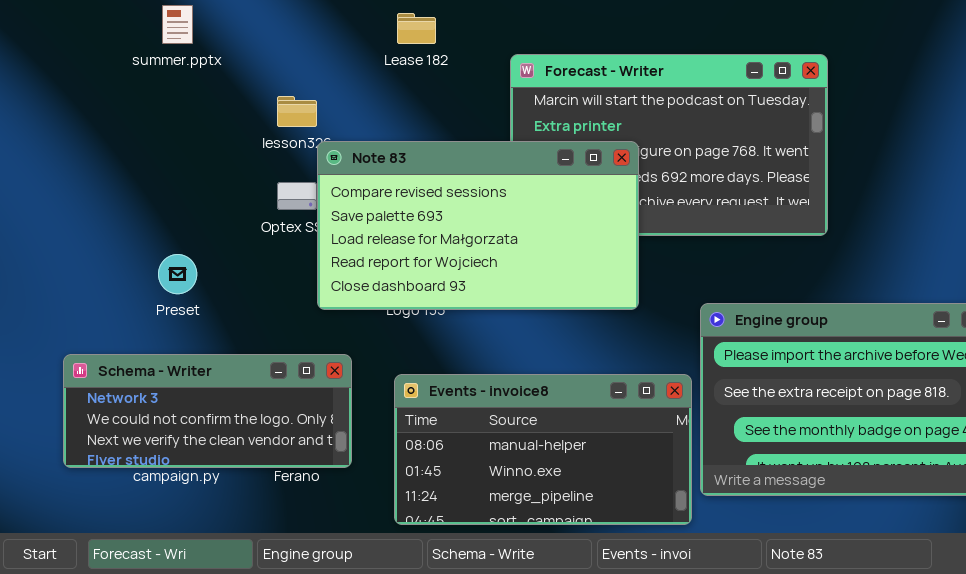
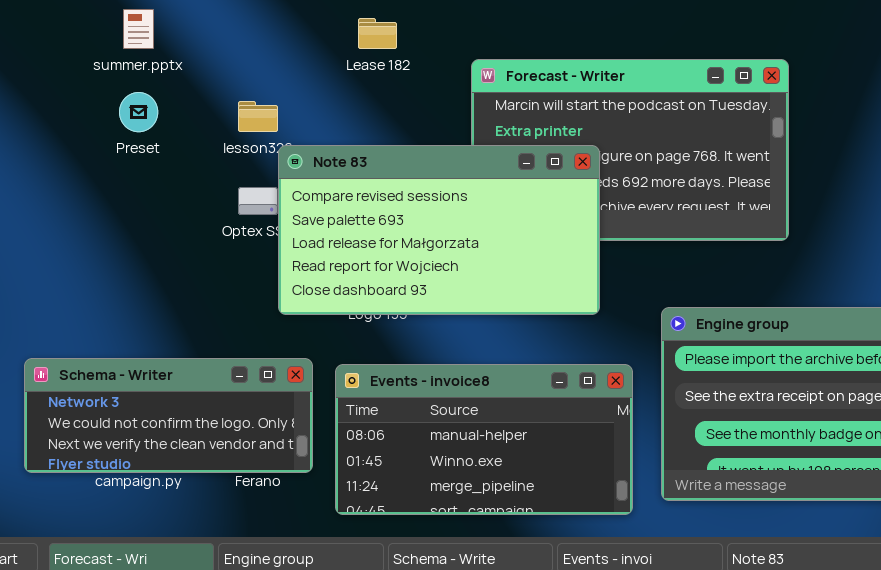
Preset: [158,254,197,294] -> [119,92,158,132], moved
Events - invoice8: [394,374,692,525] -> [335,364,633,515], moved

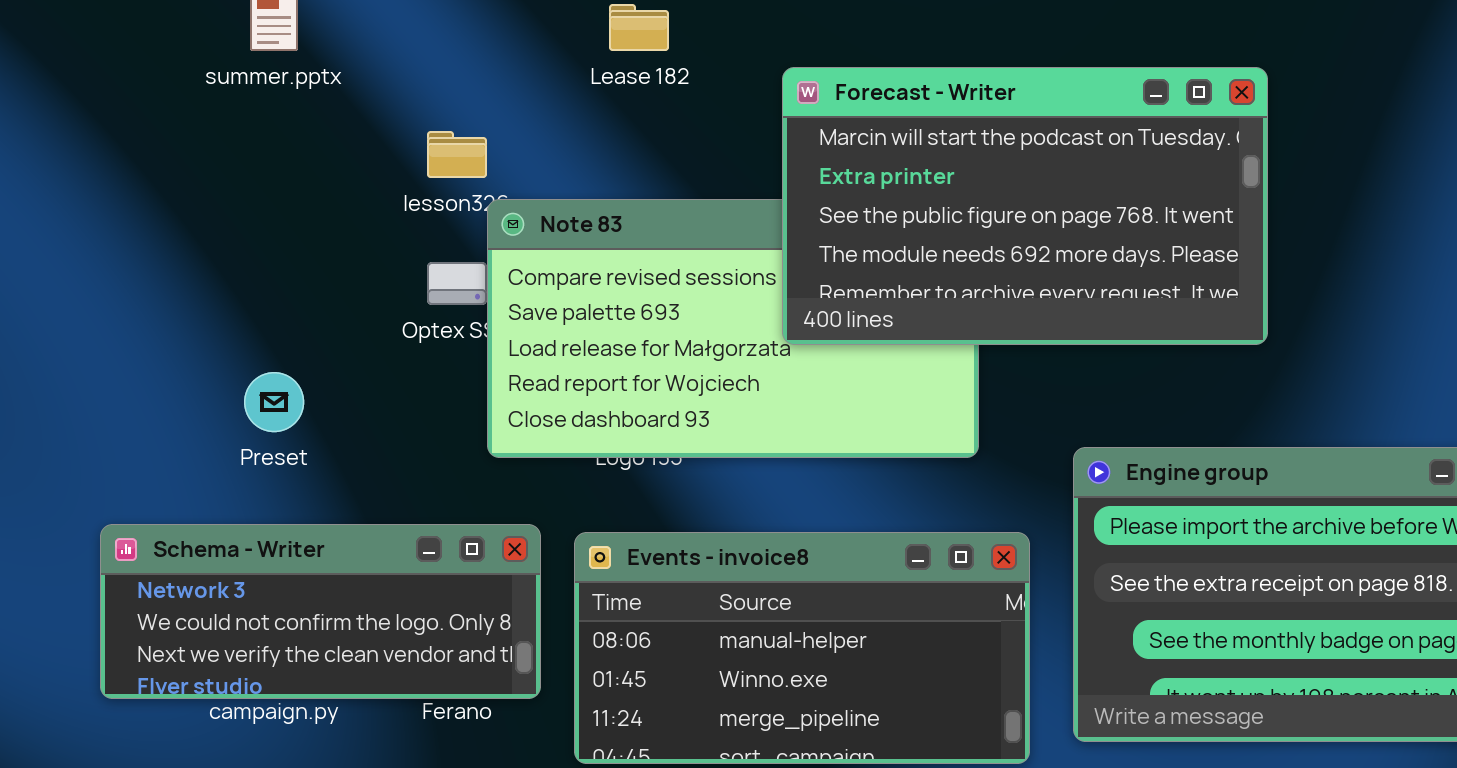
Forecast - Writer: [471,59,789,241] -> [782,67,1268,345], raised
Preset: [119,92,158,132] -> [244,372,304,432], moved

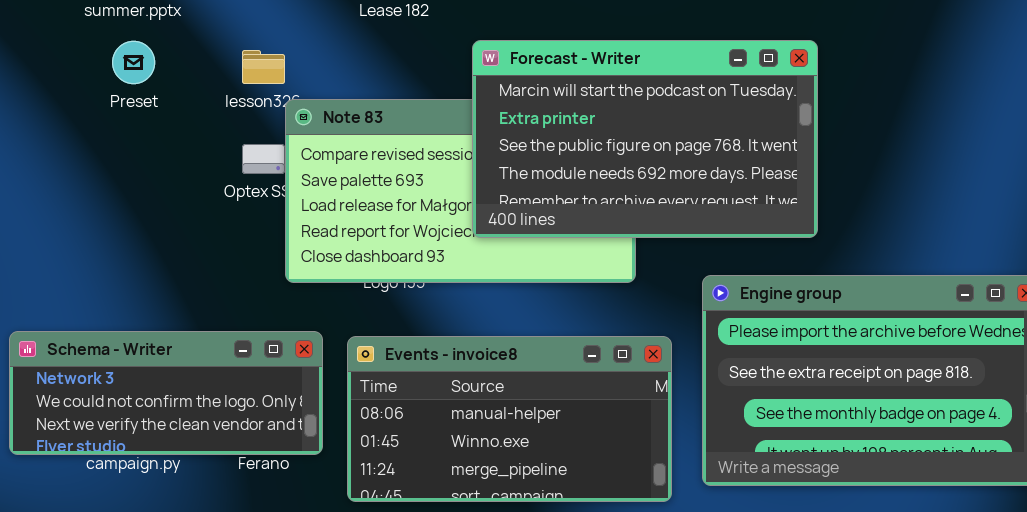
Forecast - Writer: [782,67,1268,345] -> [472,40,818,238], moved
Preset: [244,372,304,432] -> [112,41,155,84], moved

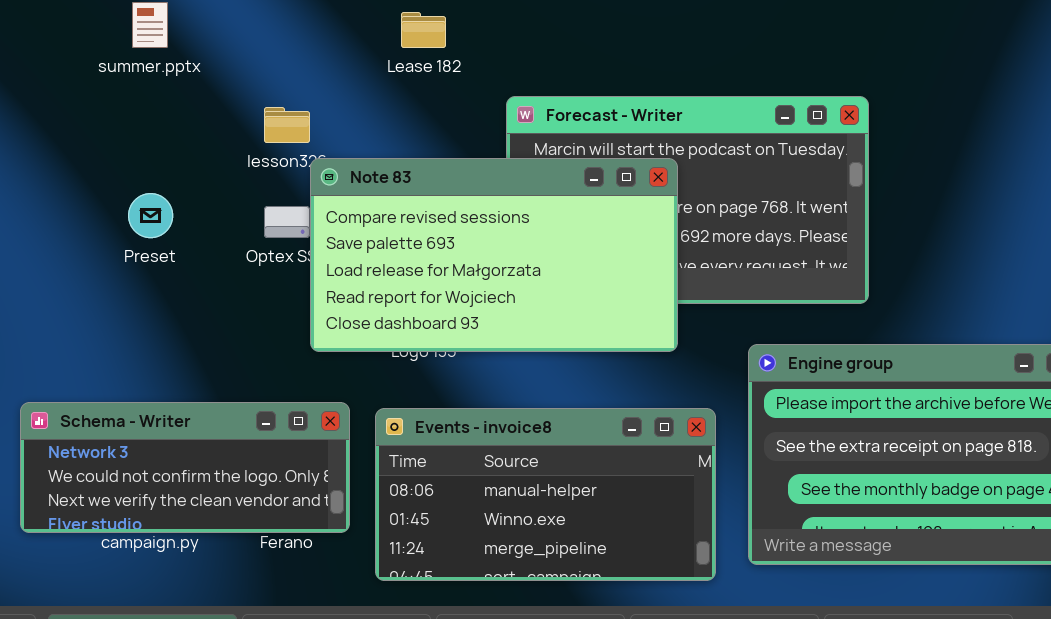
Preset: [112,41,155,84] -> [128,193,173,238], moved
Note 83: [285,99,636,283] -> [310,158,678,352], raised

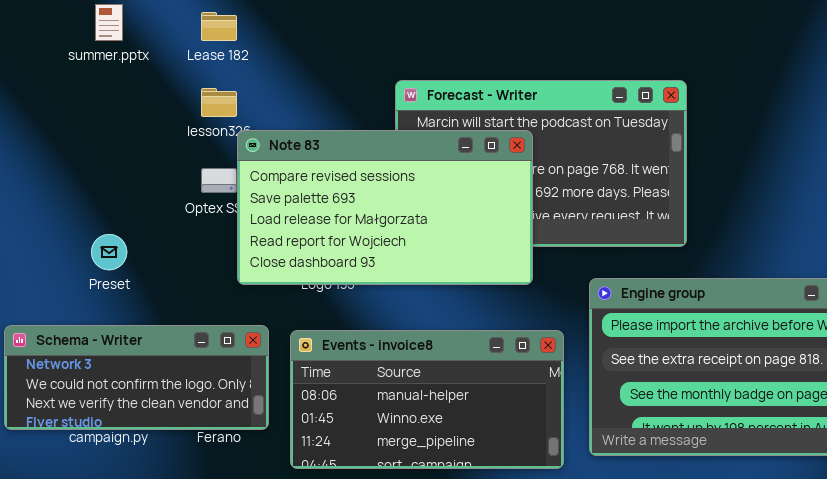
Lease 182: [401,12,446,48] -> [201,12,237,41], moved
Preset: [128,193,173,238] -> [91,234,127,270], moved

